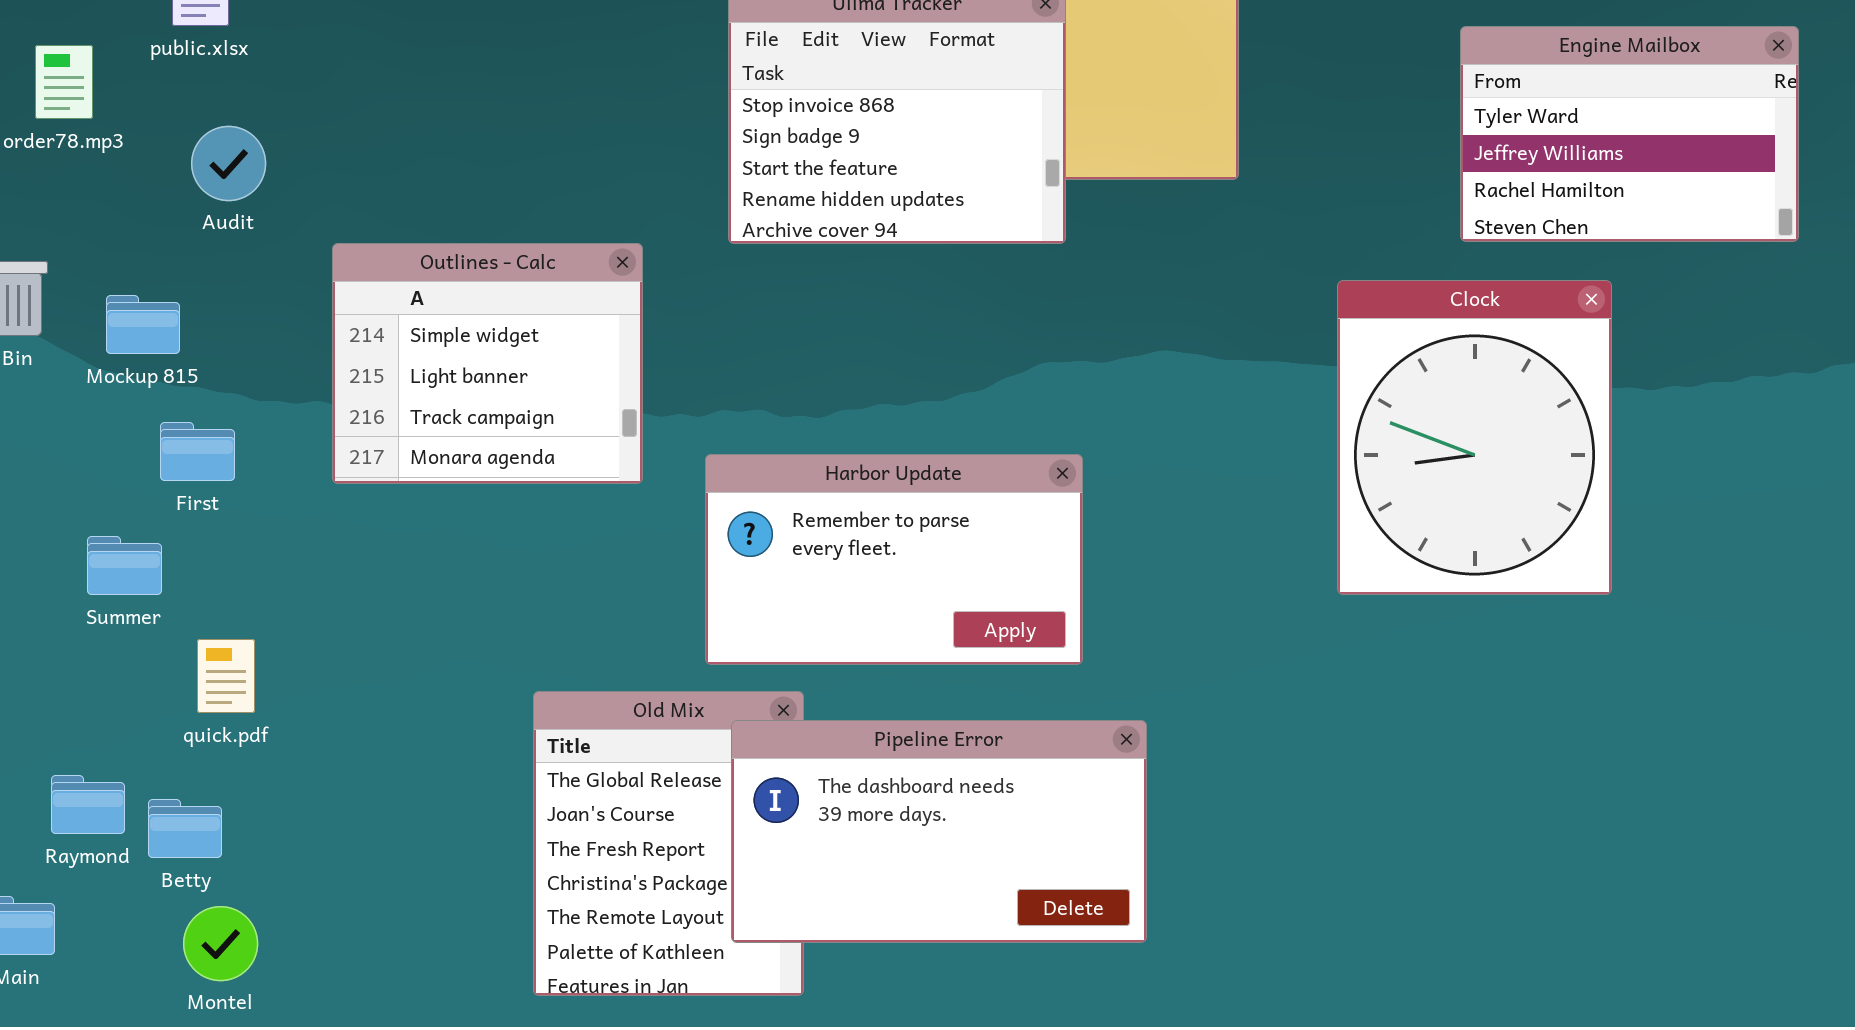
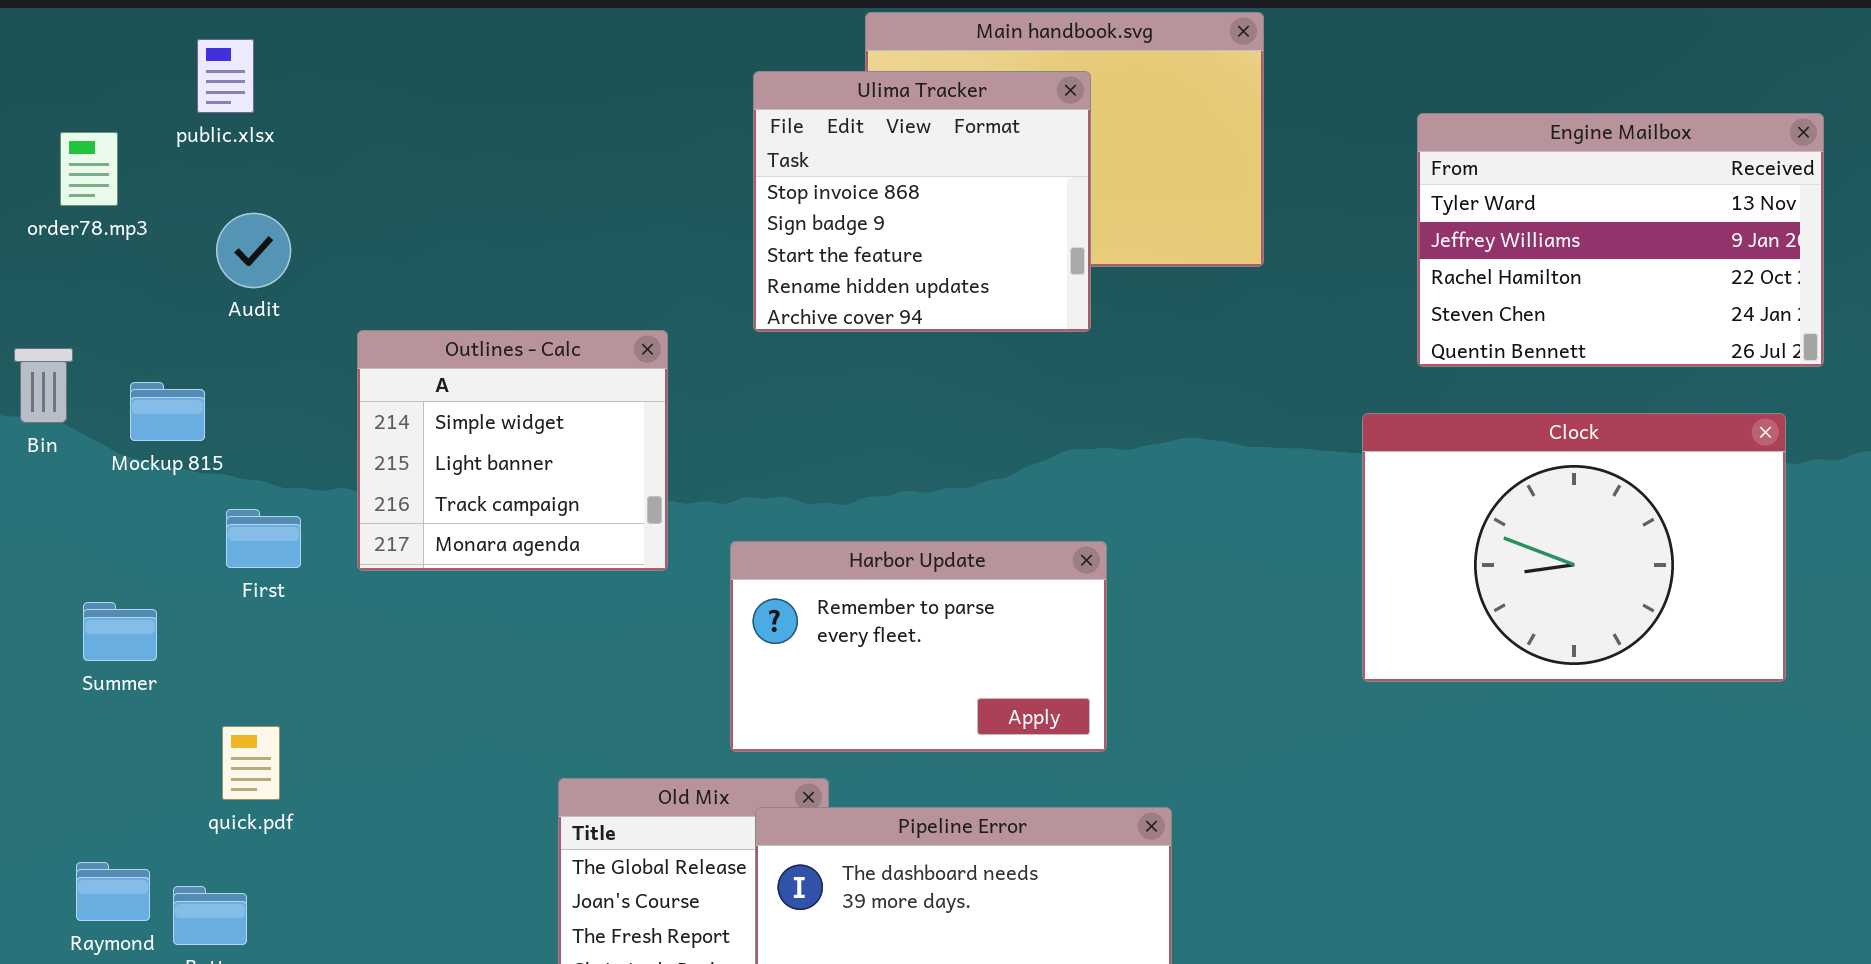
Engine Mailbox: [1460,26,1799,242] -> [1417,113,1824,367], resized
Clock: [1337,280,1612,595] -> [1362,413,1786,682], resized
First: [160,422,235,481] -> [226,509,301,568], moved
Summer: [87,536,162,595] -> [83,602,157,661], moved

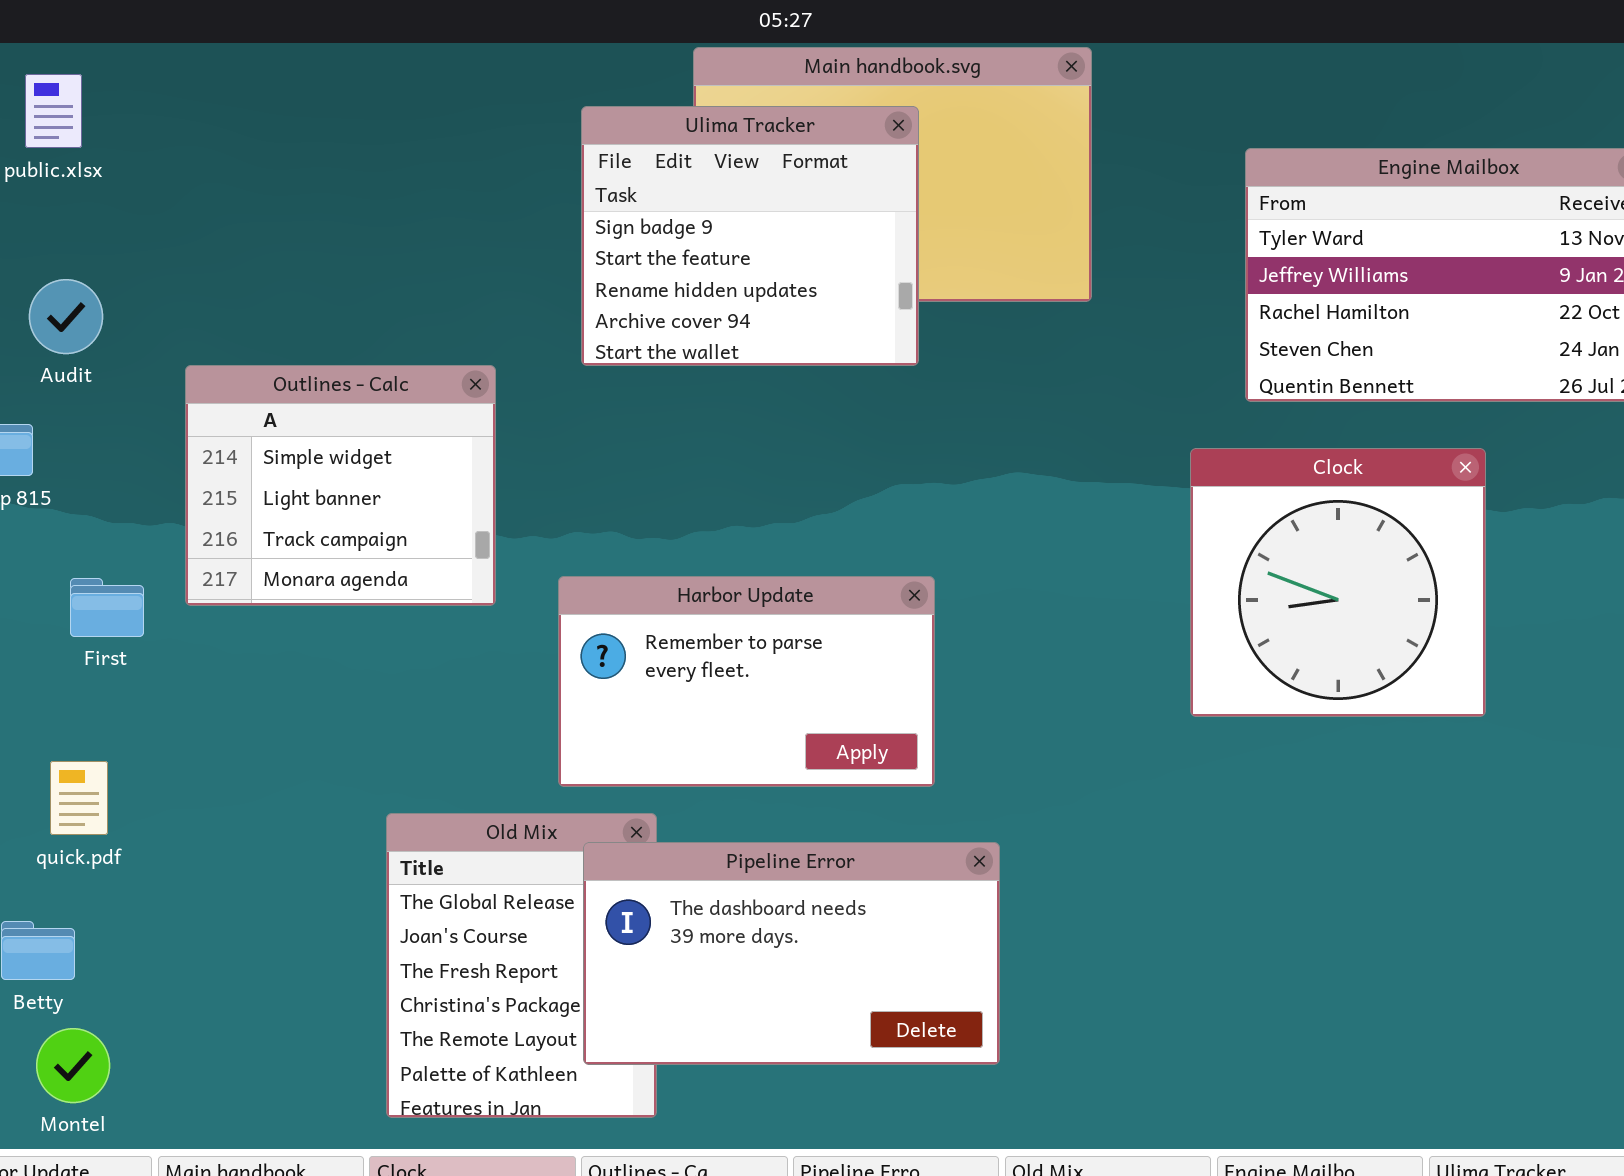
Ulima Tracker: [753,71,1091,332] -> [581,106,919,366], scrolled down 1 row
Audit: [216,213,291,288] -> [29,279,103,354], moved
Clock: [1362,413,1786,682] -> [1190,448,1486,717], resized
First: [226,509,301,568] -> [70,578,144,637], moved

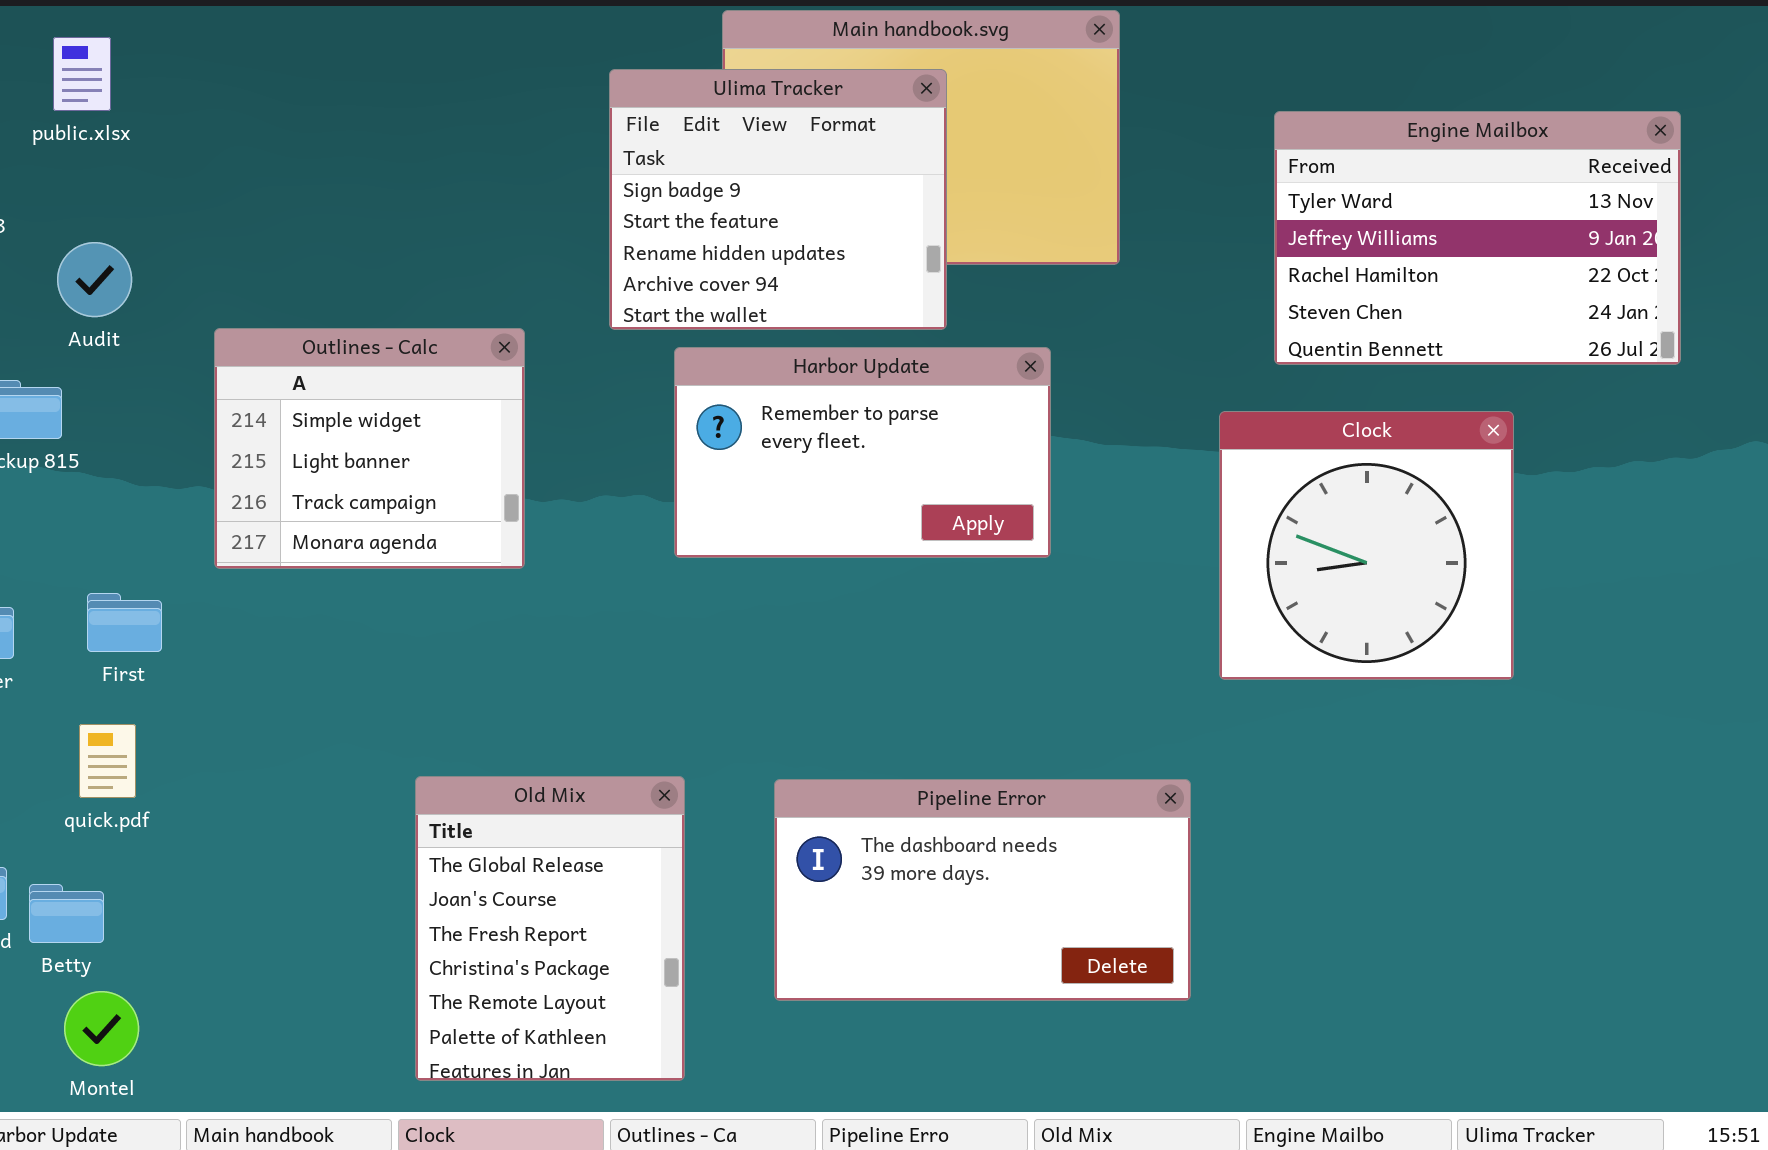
Harbor Update: [558,576,935,787] -> [674,347,1051,558], moved
First: [70,578,144,637] -> [87,593,162,652], moved
Pipeline Error: [583,842,1000,1065] -> [774,779,1191,1001], moved

